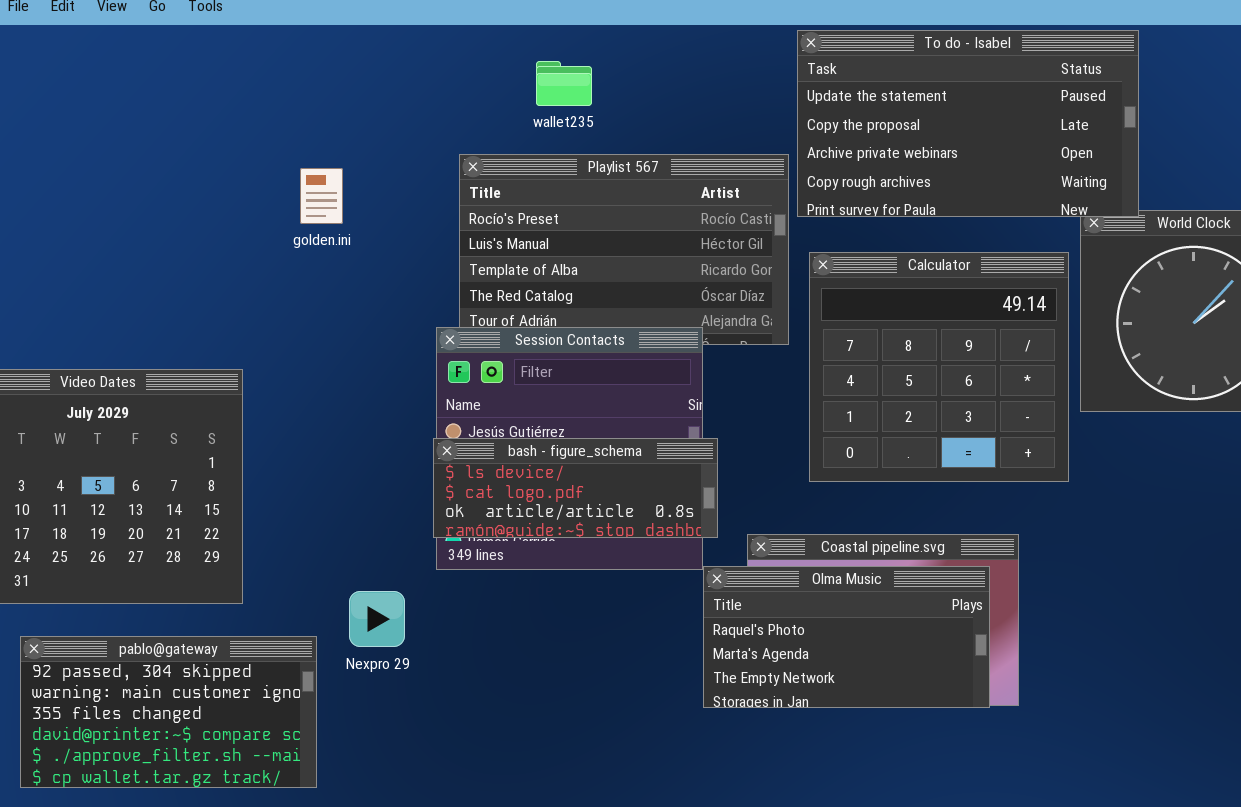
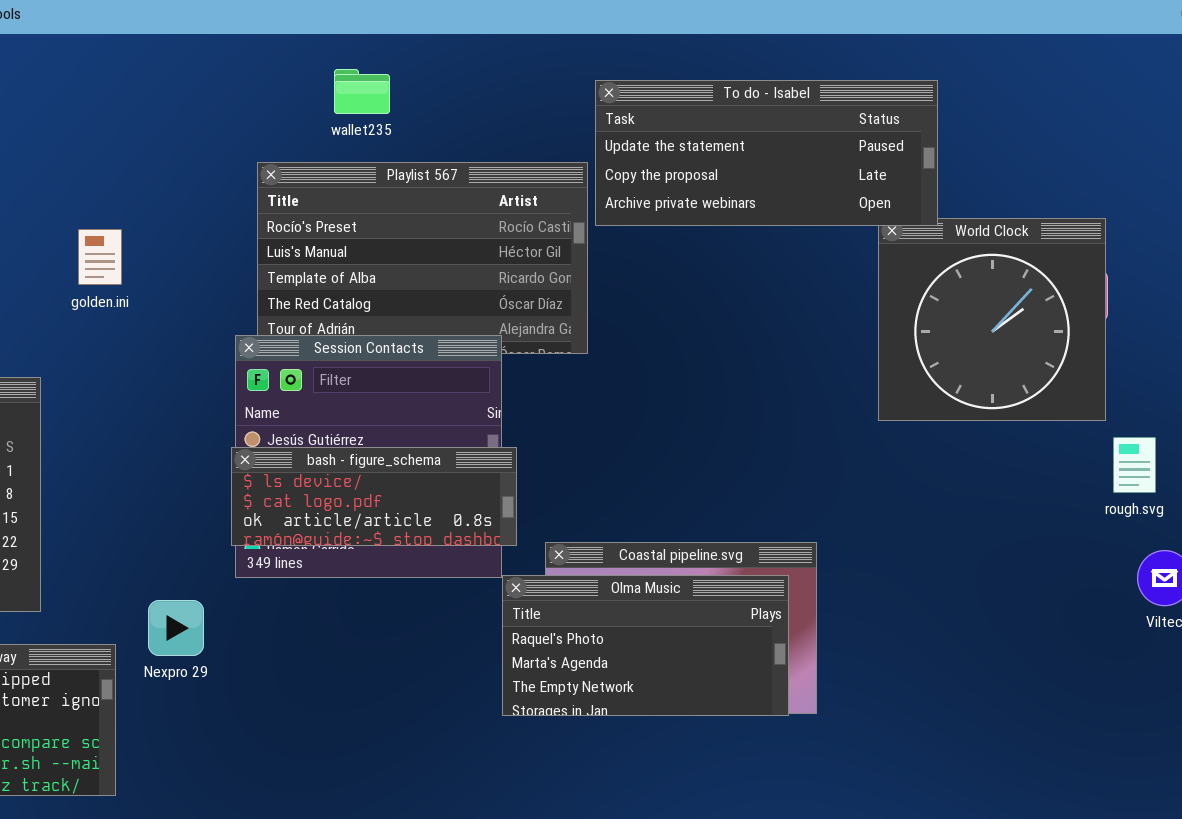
To do - Isabel: [797,30,1139,217] -> [595,80,938,226], resized
golden.ini: [300,168,343,224] -> [78,229,122,285], moved
Calculator: [809,252,1069,482] -> none, closed

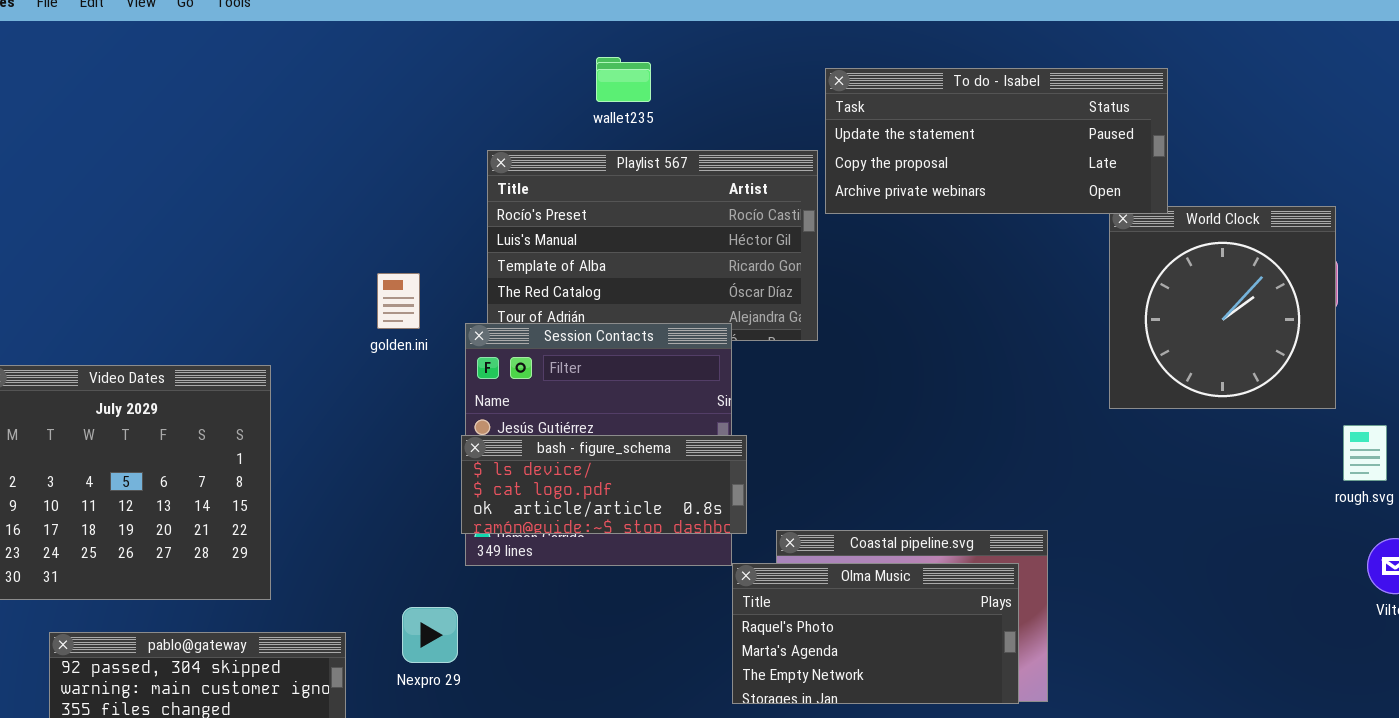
wallet235: [334,69,390,114] -> [596,57,651,102], moved
golden.ini: [78,229,122,285] -> [377,273,420,329], moved
Nexpro 29: [148,600,204,656] -> [402,607,458,663], moved

